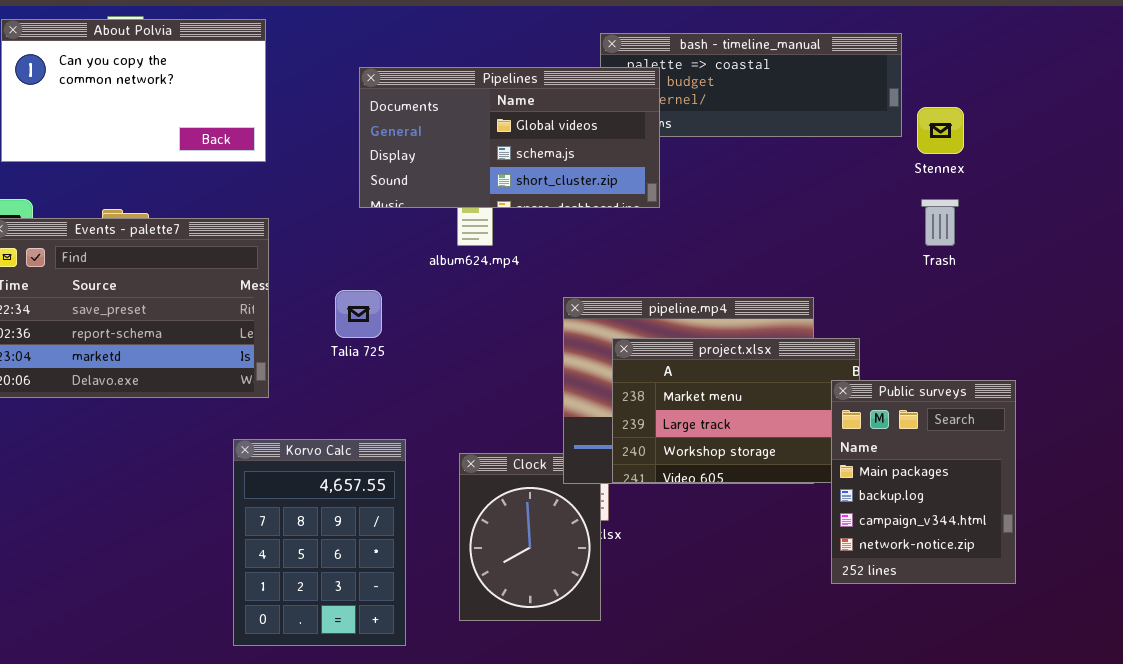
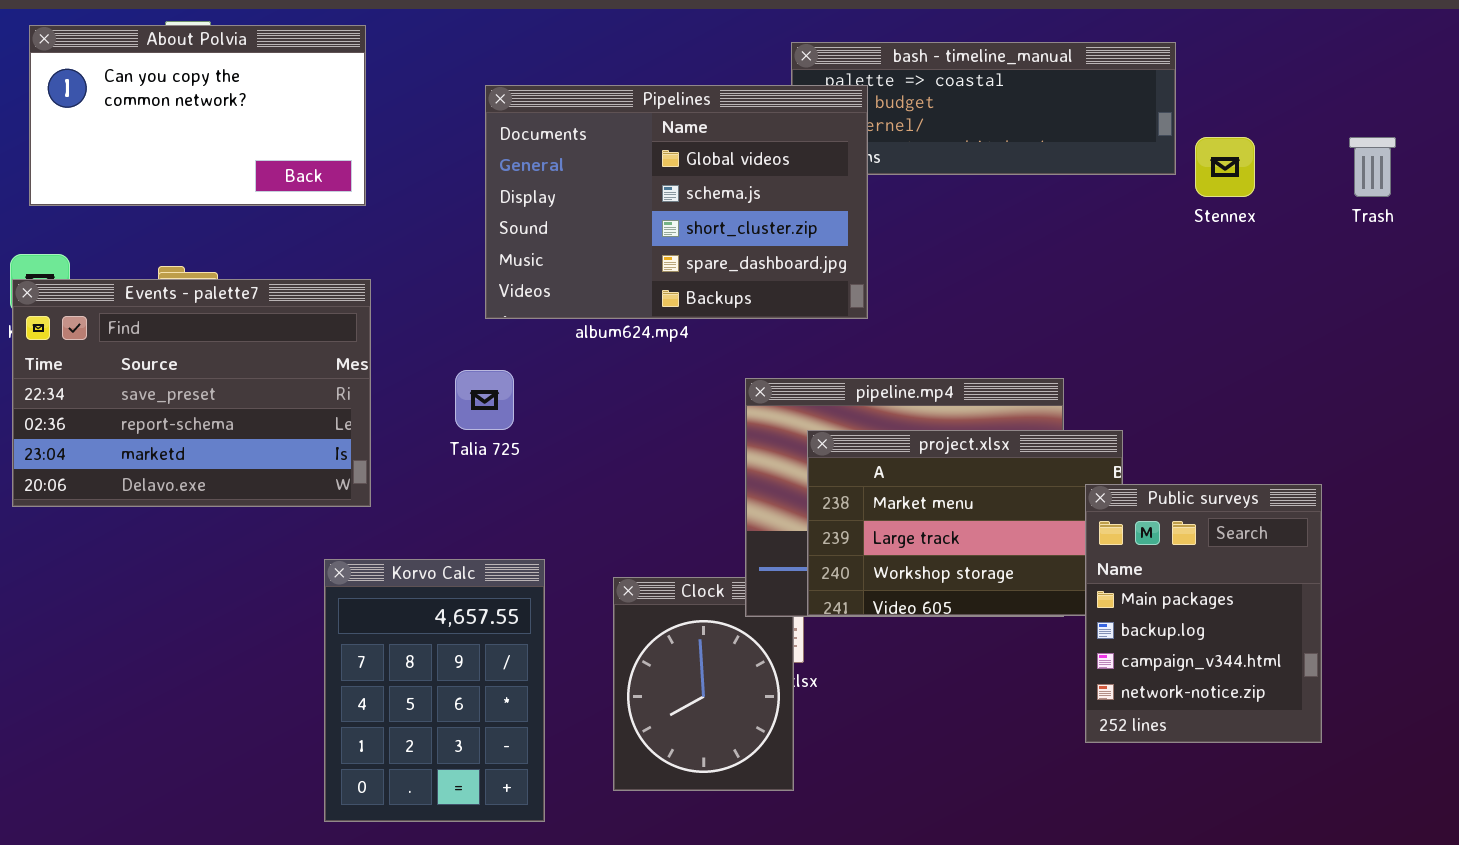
Pipelines: [359,67,660,208] -> [485,85,868,319], resized
Trash: [921,199,959,246] -> [1349,137,1396,197], moved

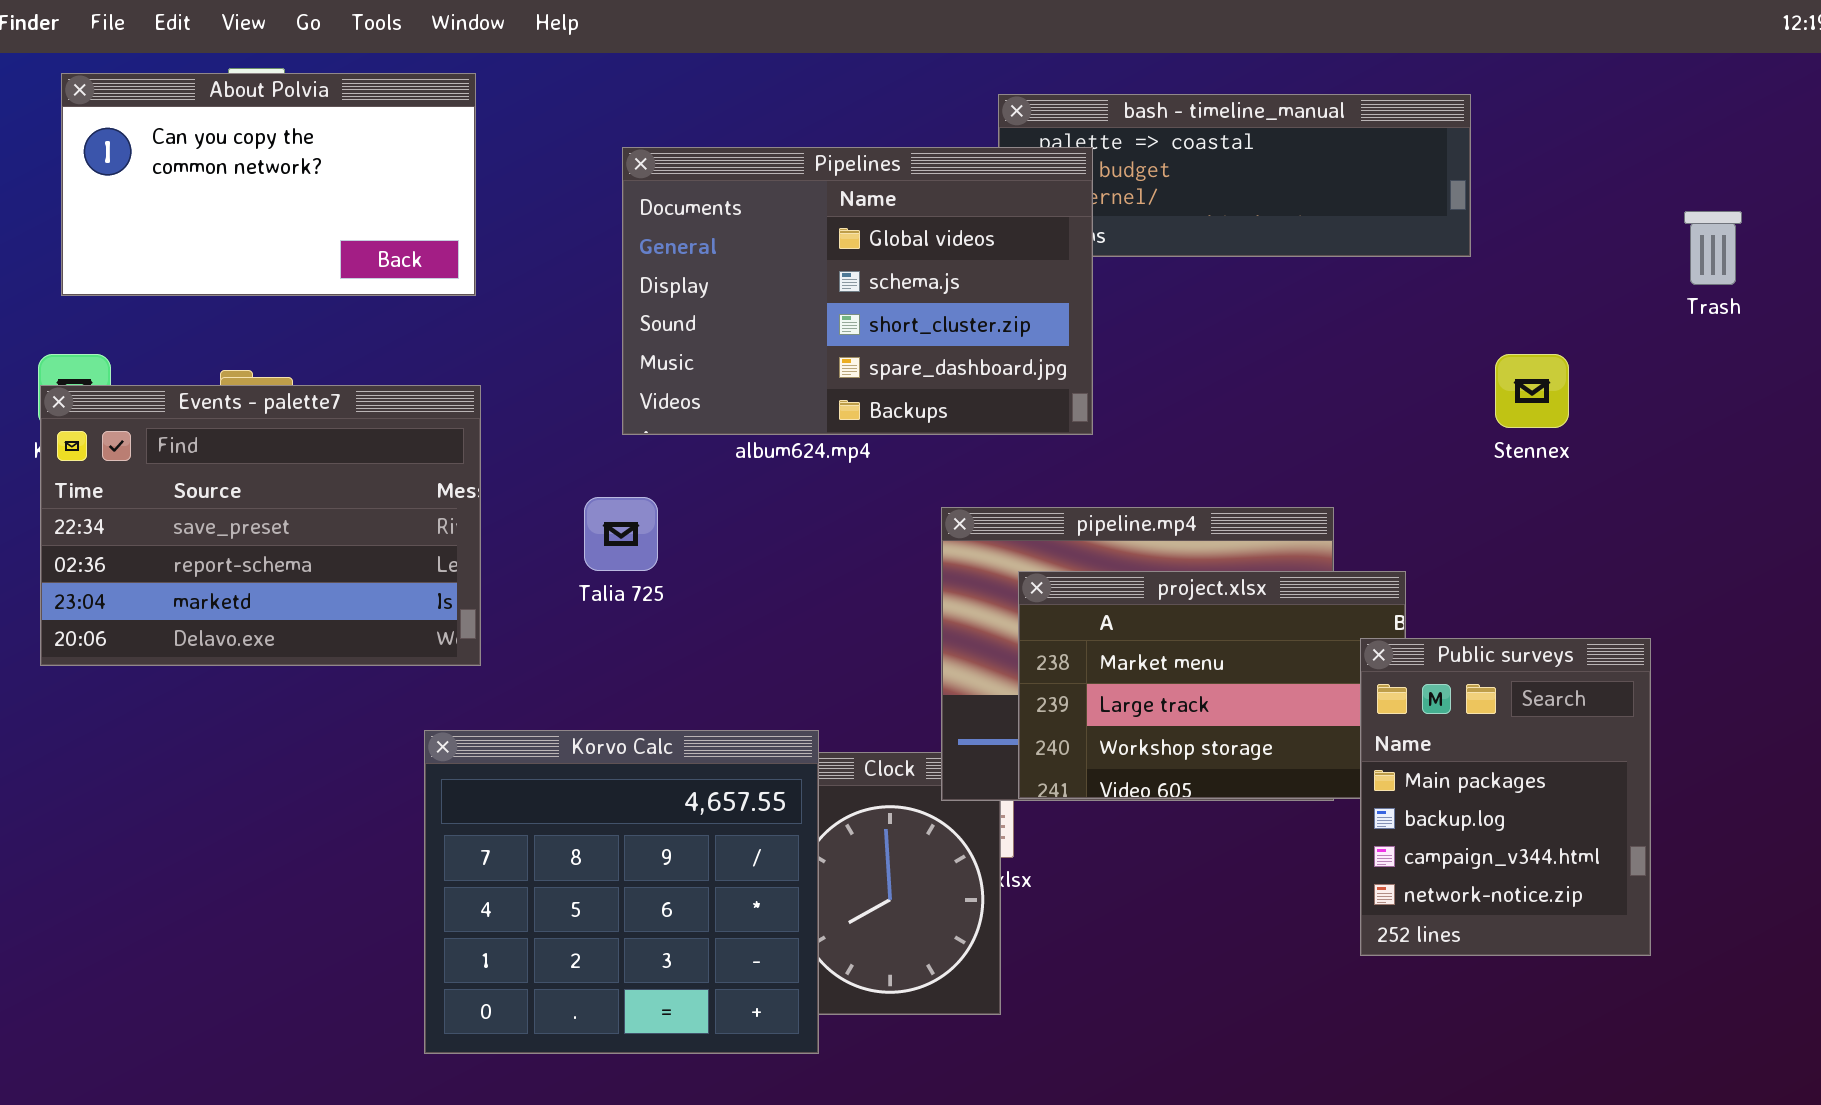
Stennex: [1195,137,1255,197] -> [1495,354,1569,428], moved
Korvo Calc: [324,559,545,822] -> [424,730,819,1054], resized

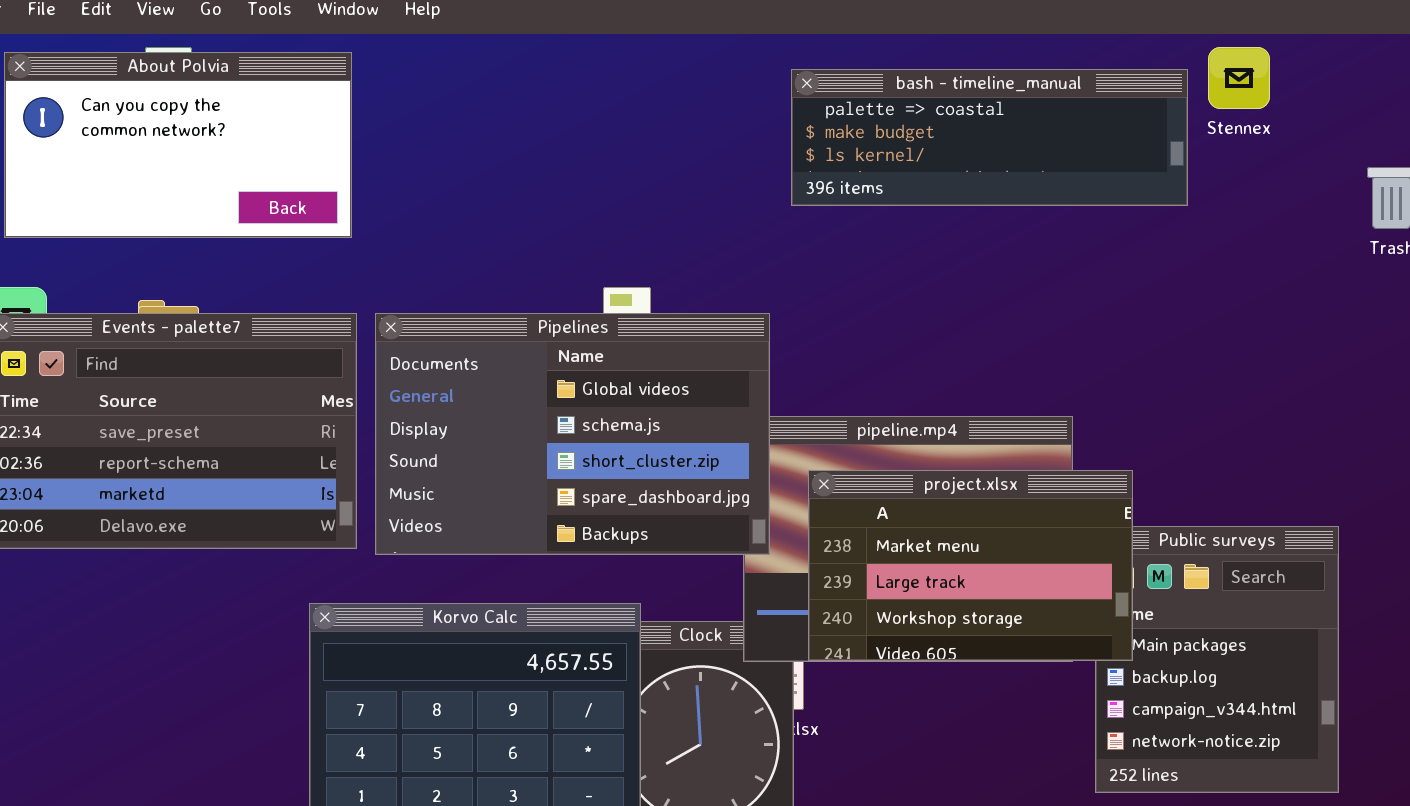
Pipelines: [622,147,1093,435] -> [375,313,770,555], moved
Stennex: [1495,354,1569,428] -> [1208,47,1270,109], moved
project.xlsx: [1018,571,1406,799] -> [808,470,1133,661], raised

